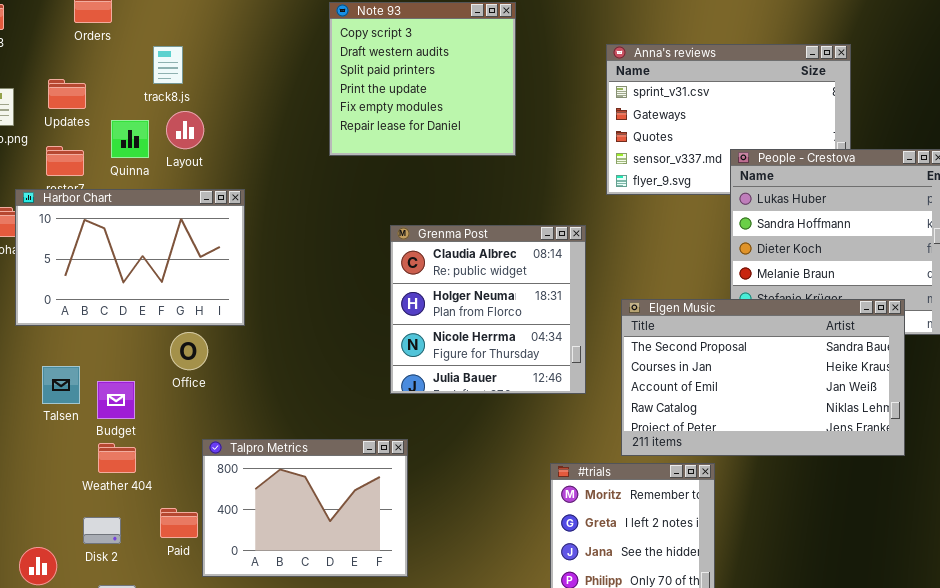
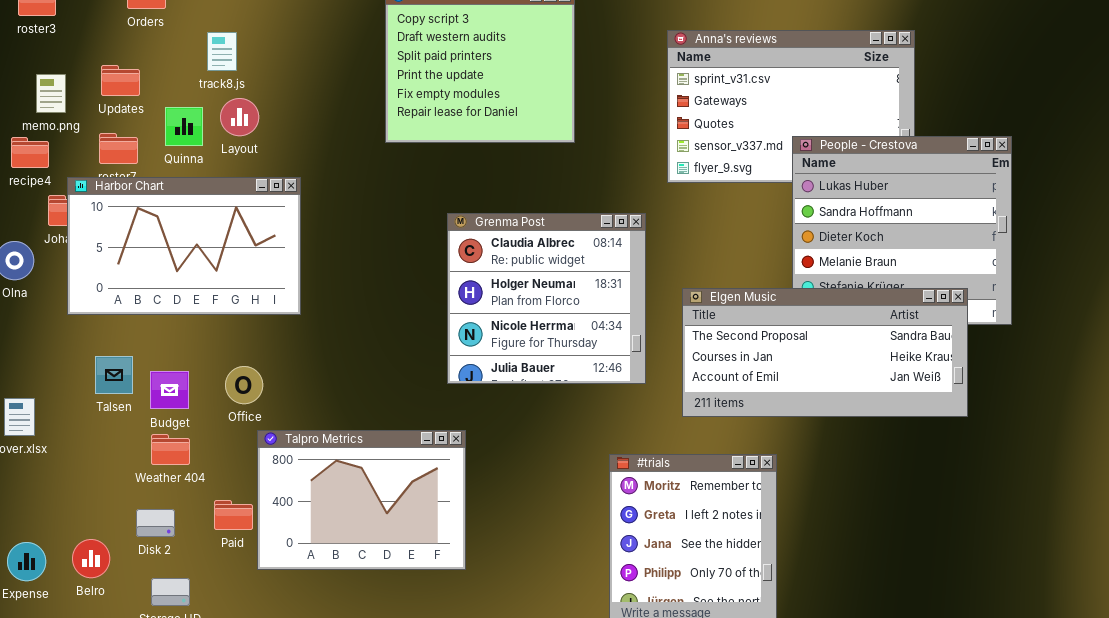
Elgen Music: [621,299,905,456] -> [682,288,968,417], resized
Office: [170,332,208,370] -> [225,366,263,404], moved

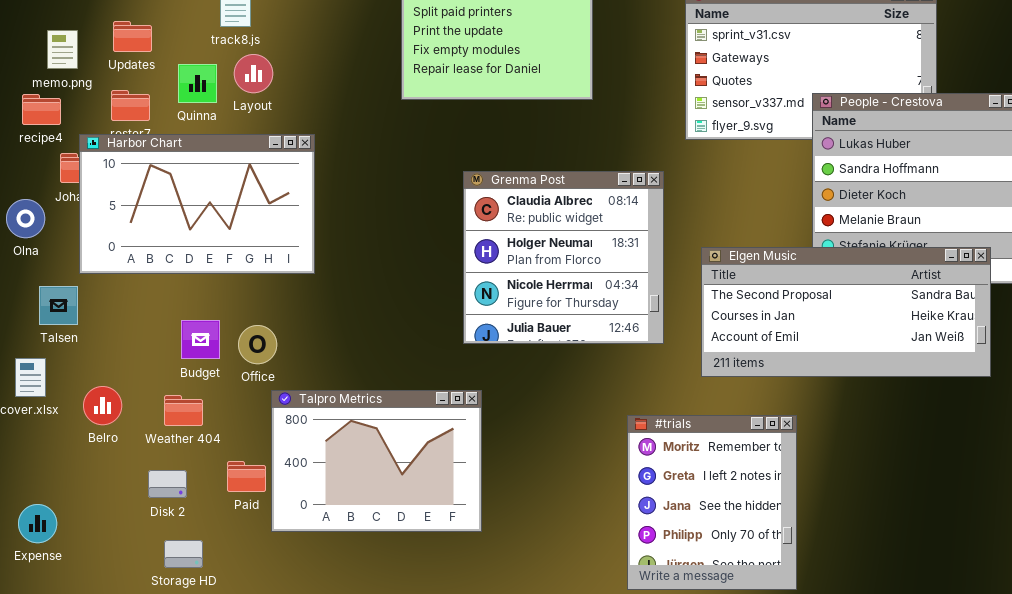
Talsen: [95,356,133,394] -> [39,286,78,325], moved
Budget: [150,371,189,409] -> [181,320,220,359], moved
Belro: [72,539,110,578] -> [83,386,122,425], moved

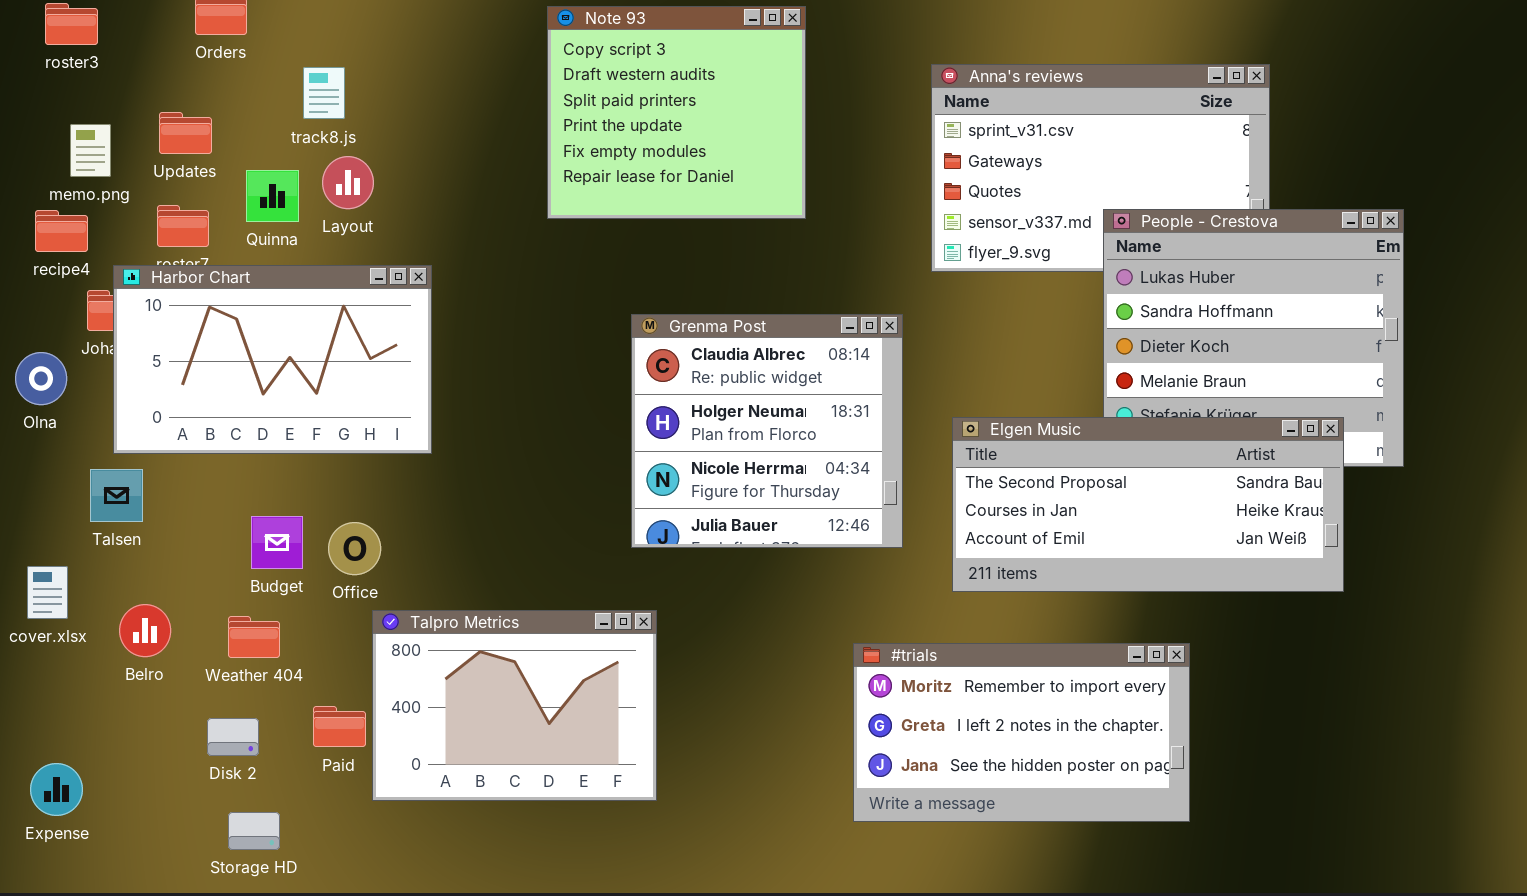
Talsen: [39,286,78,325] -> [90,469,143,522], moved
#trials: [627,415,797,590] -> [853,643,1190,822], resized

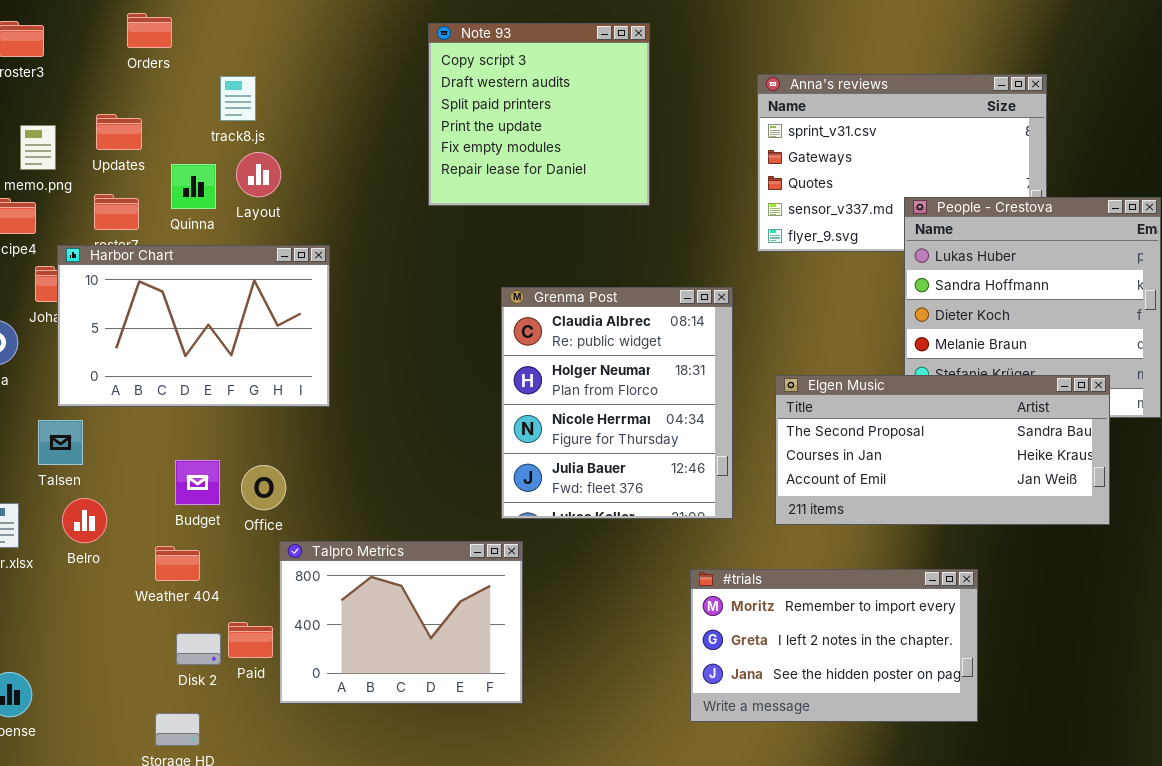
Grenma Post: [631,314,903,548] -> [501,287,733,519], resized
Belro: [119,604,171,657] -> [62,498,107,543], moved
Disk 2: [207,718,259,756] -> [176,633,221,665], moved

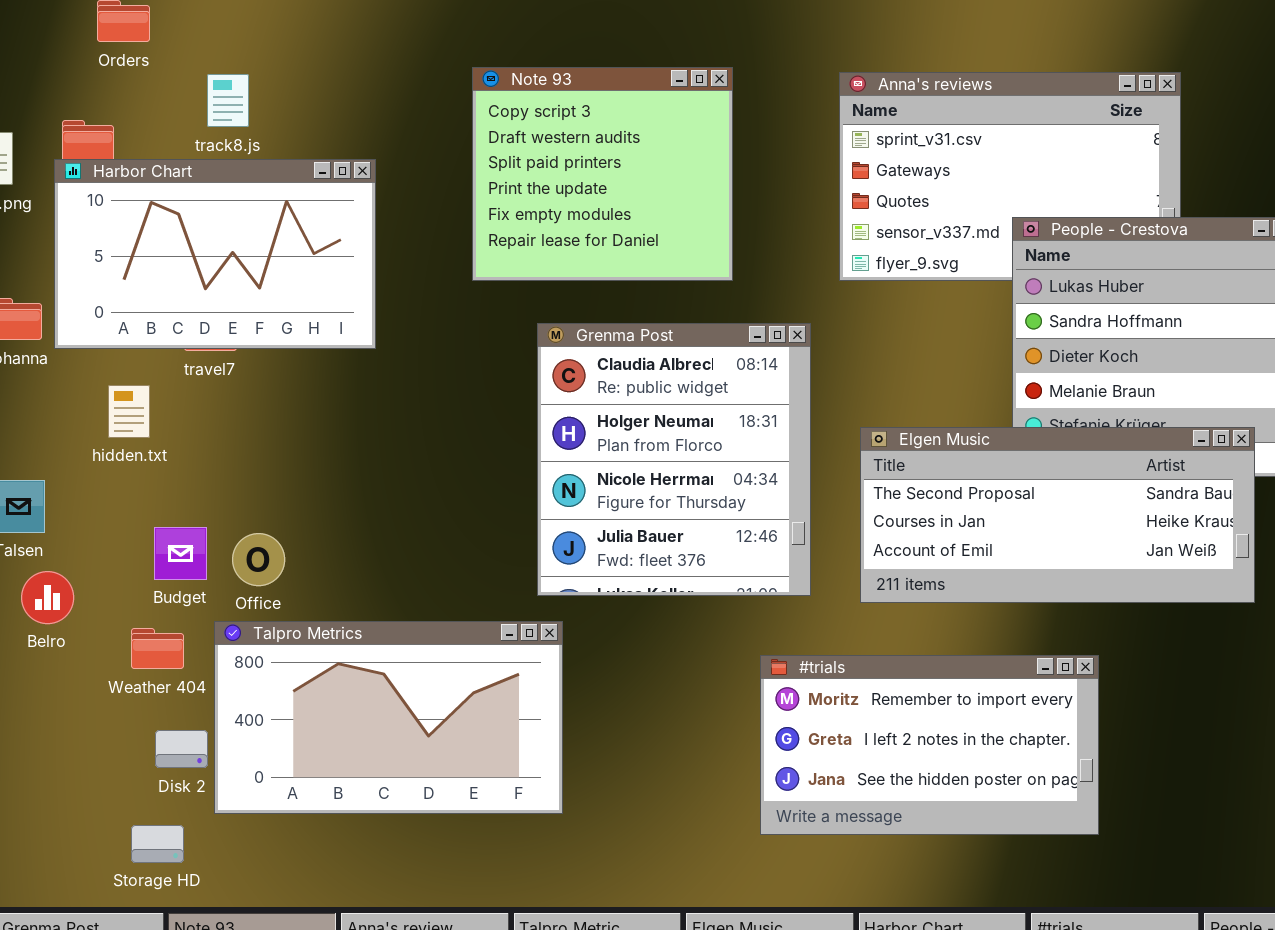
Note 93: [428,23,650,206] -> [472,67,733,281], moved
Harbor Chart: [57,245,330,407] -> [54,159,376,349], moved
Talpro Metrics: [279,541,523,704] -> [214,621,563,814], resized

